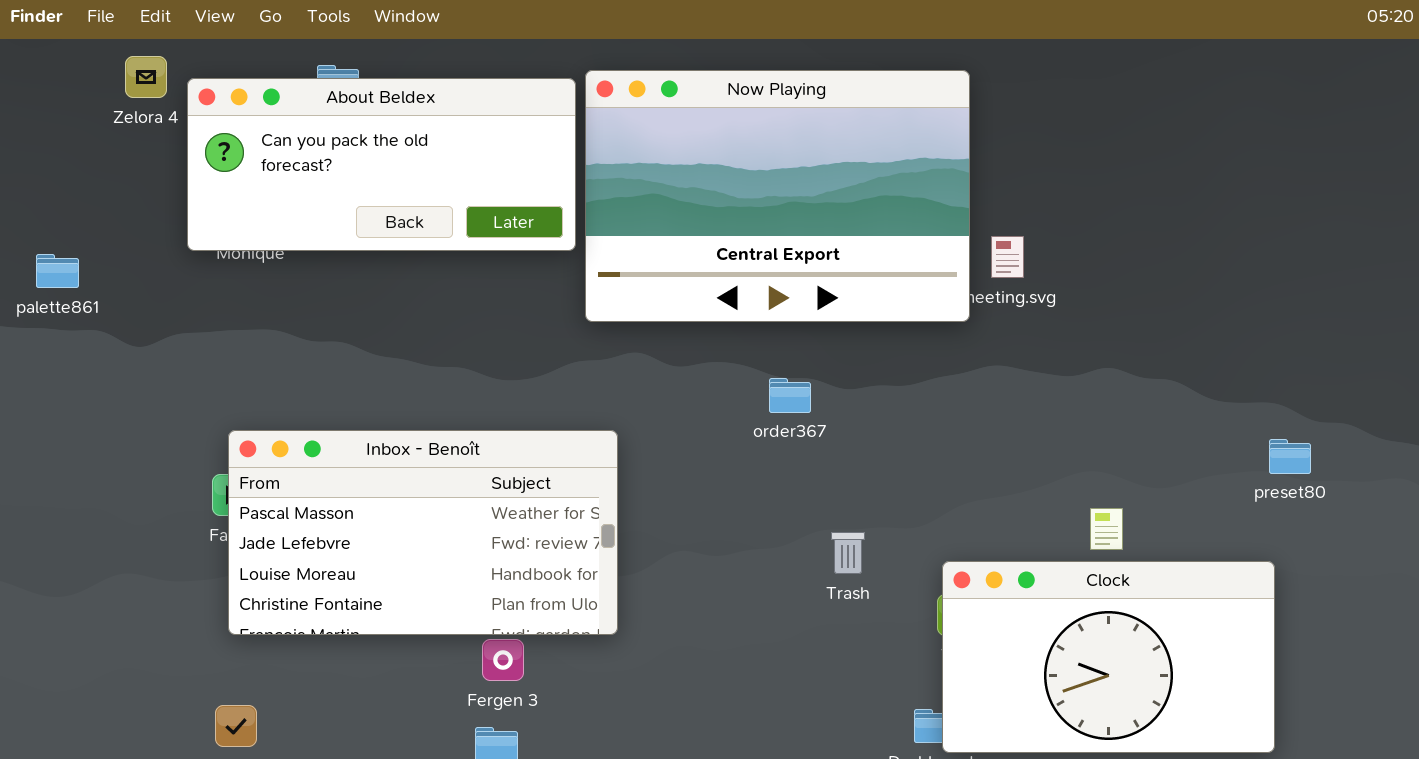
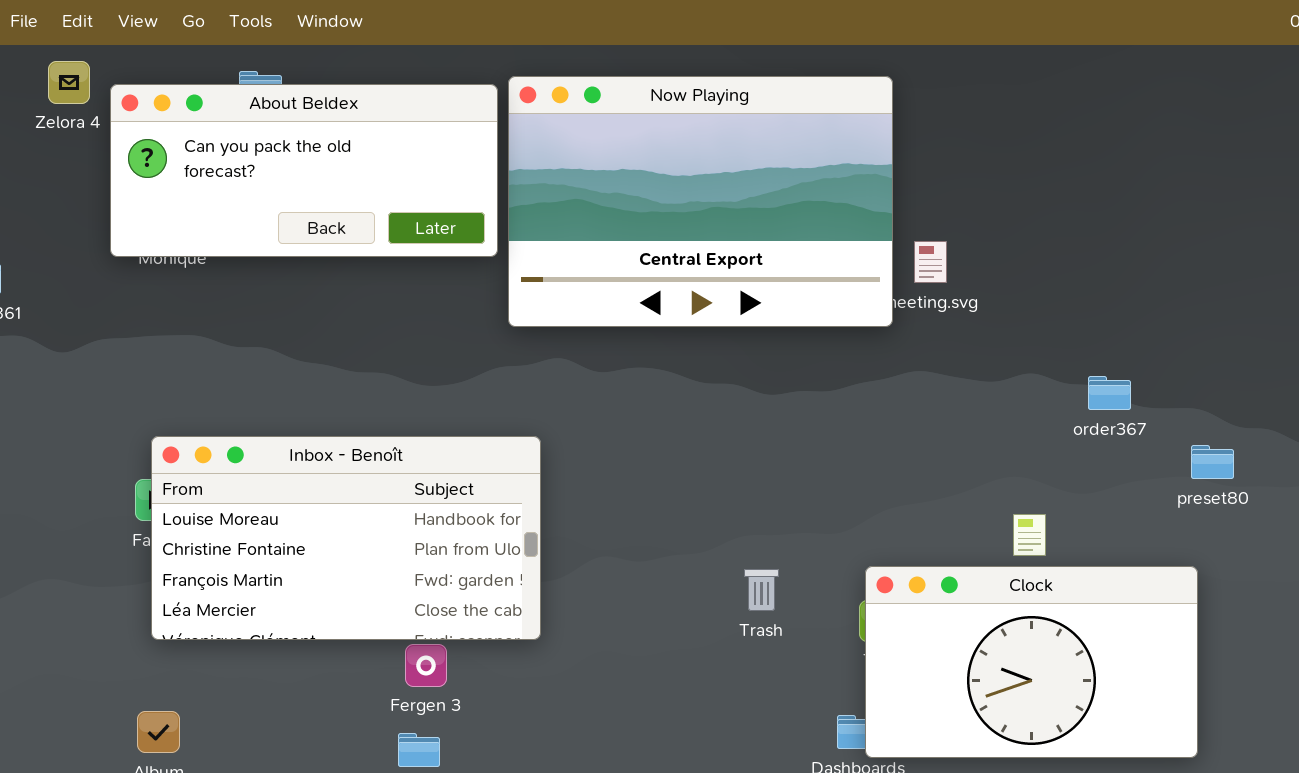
order367: [769,378,811,413] -> [1088,376,1131,410], moved
Inbox - Benoît: [228,430,618,635] -> [151,436,541,640], scrolled down 2 rows
Trash: [831,532,865,574] -> [744,569,779,611], moved

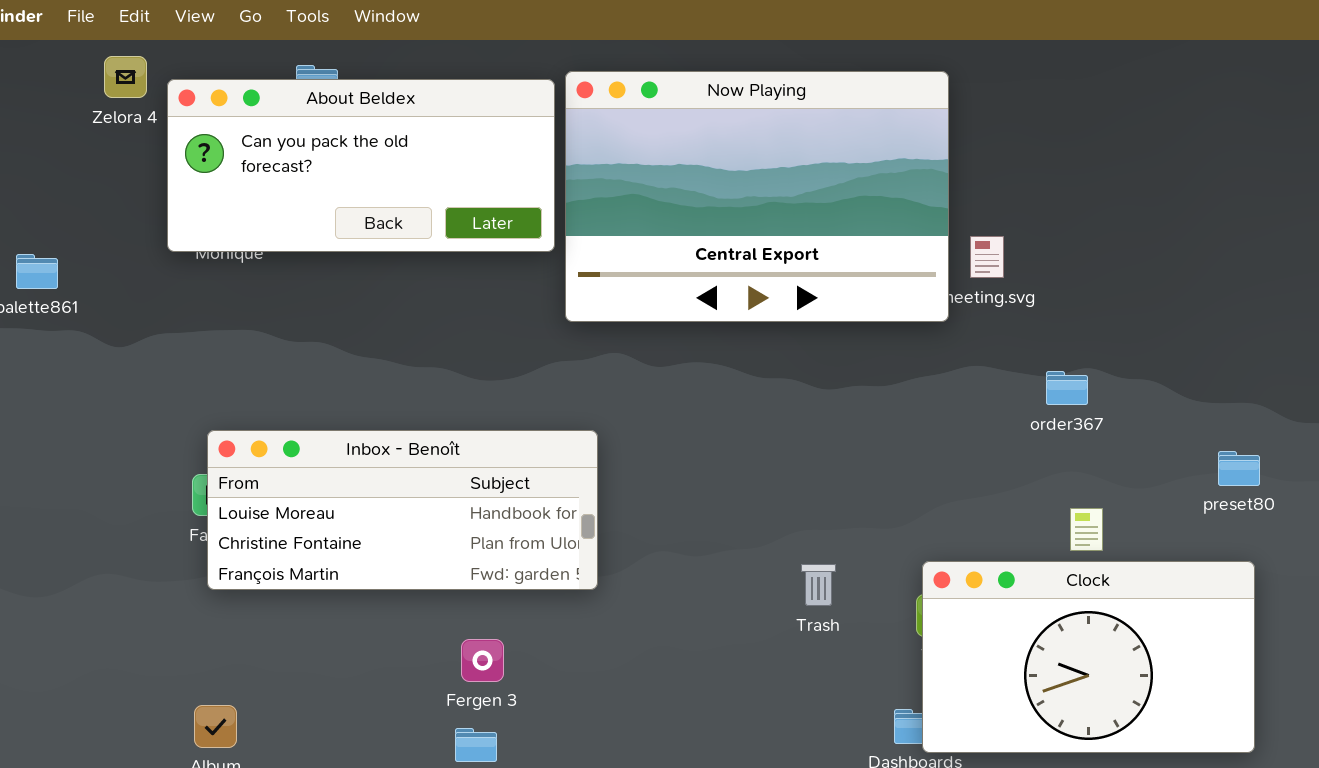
order367: [1088,376,1131,410] -> [1046,371,1088,405], moved
Inbox - Benoît: [151,436,541,640] -> [207,430,598,590], resized
preset80: [1191,445,1234,479] -> [1218,451,1260,486], moved

